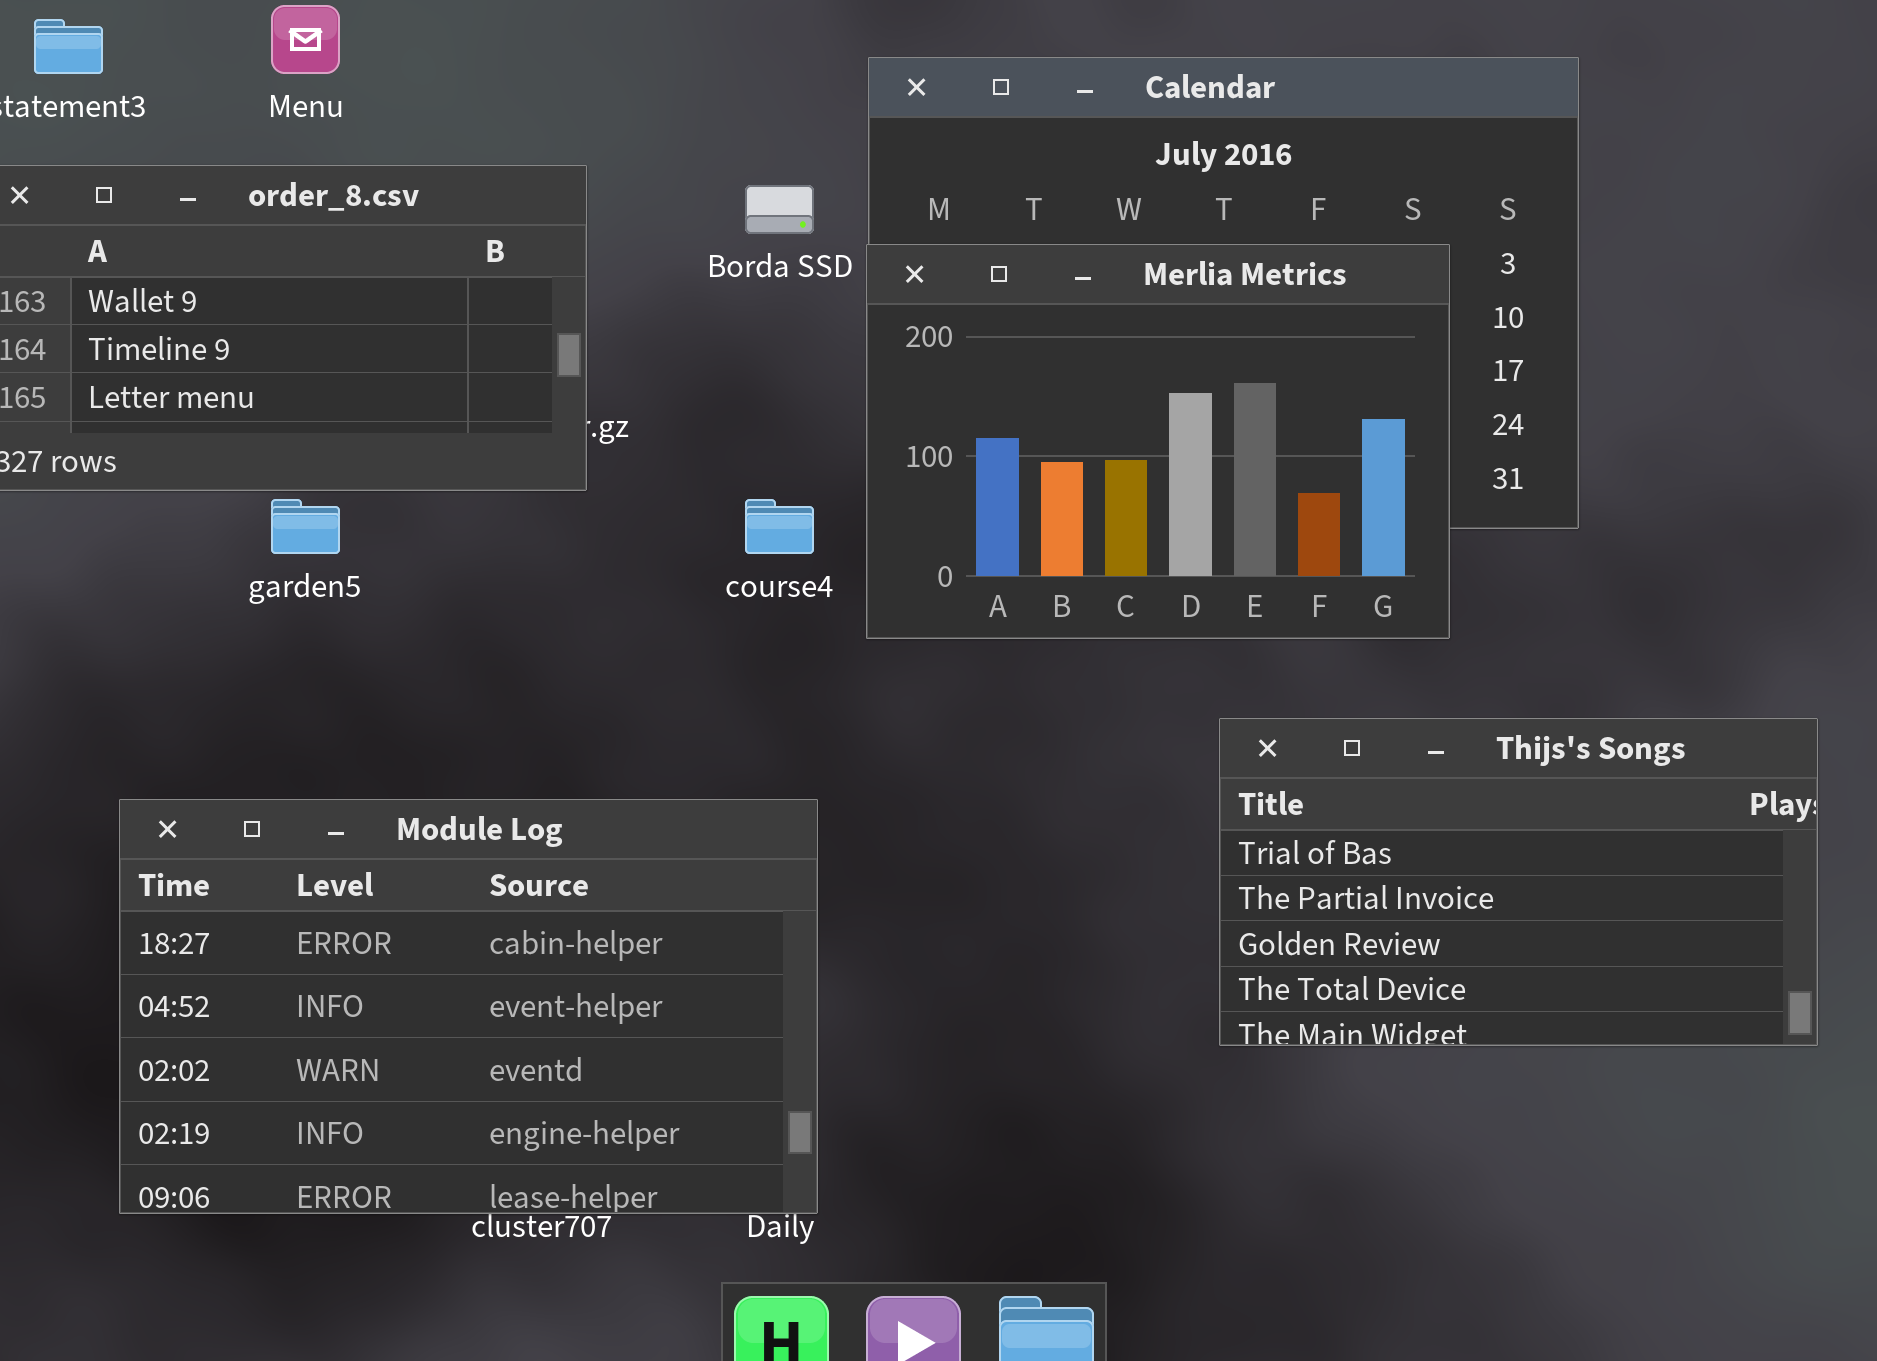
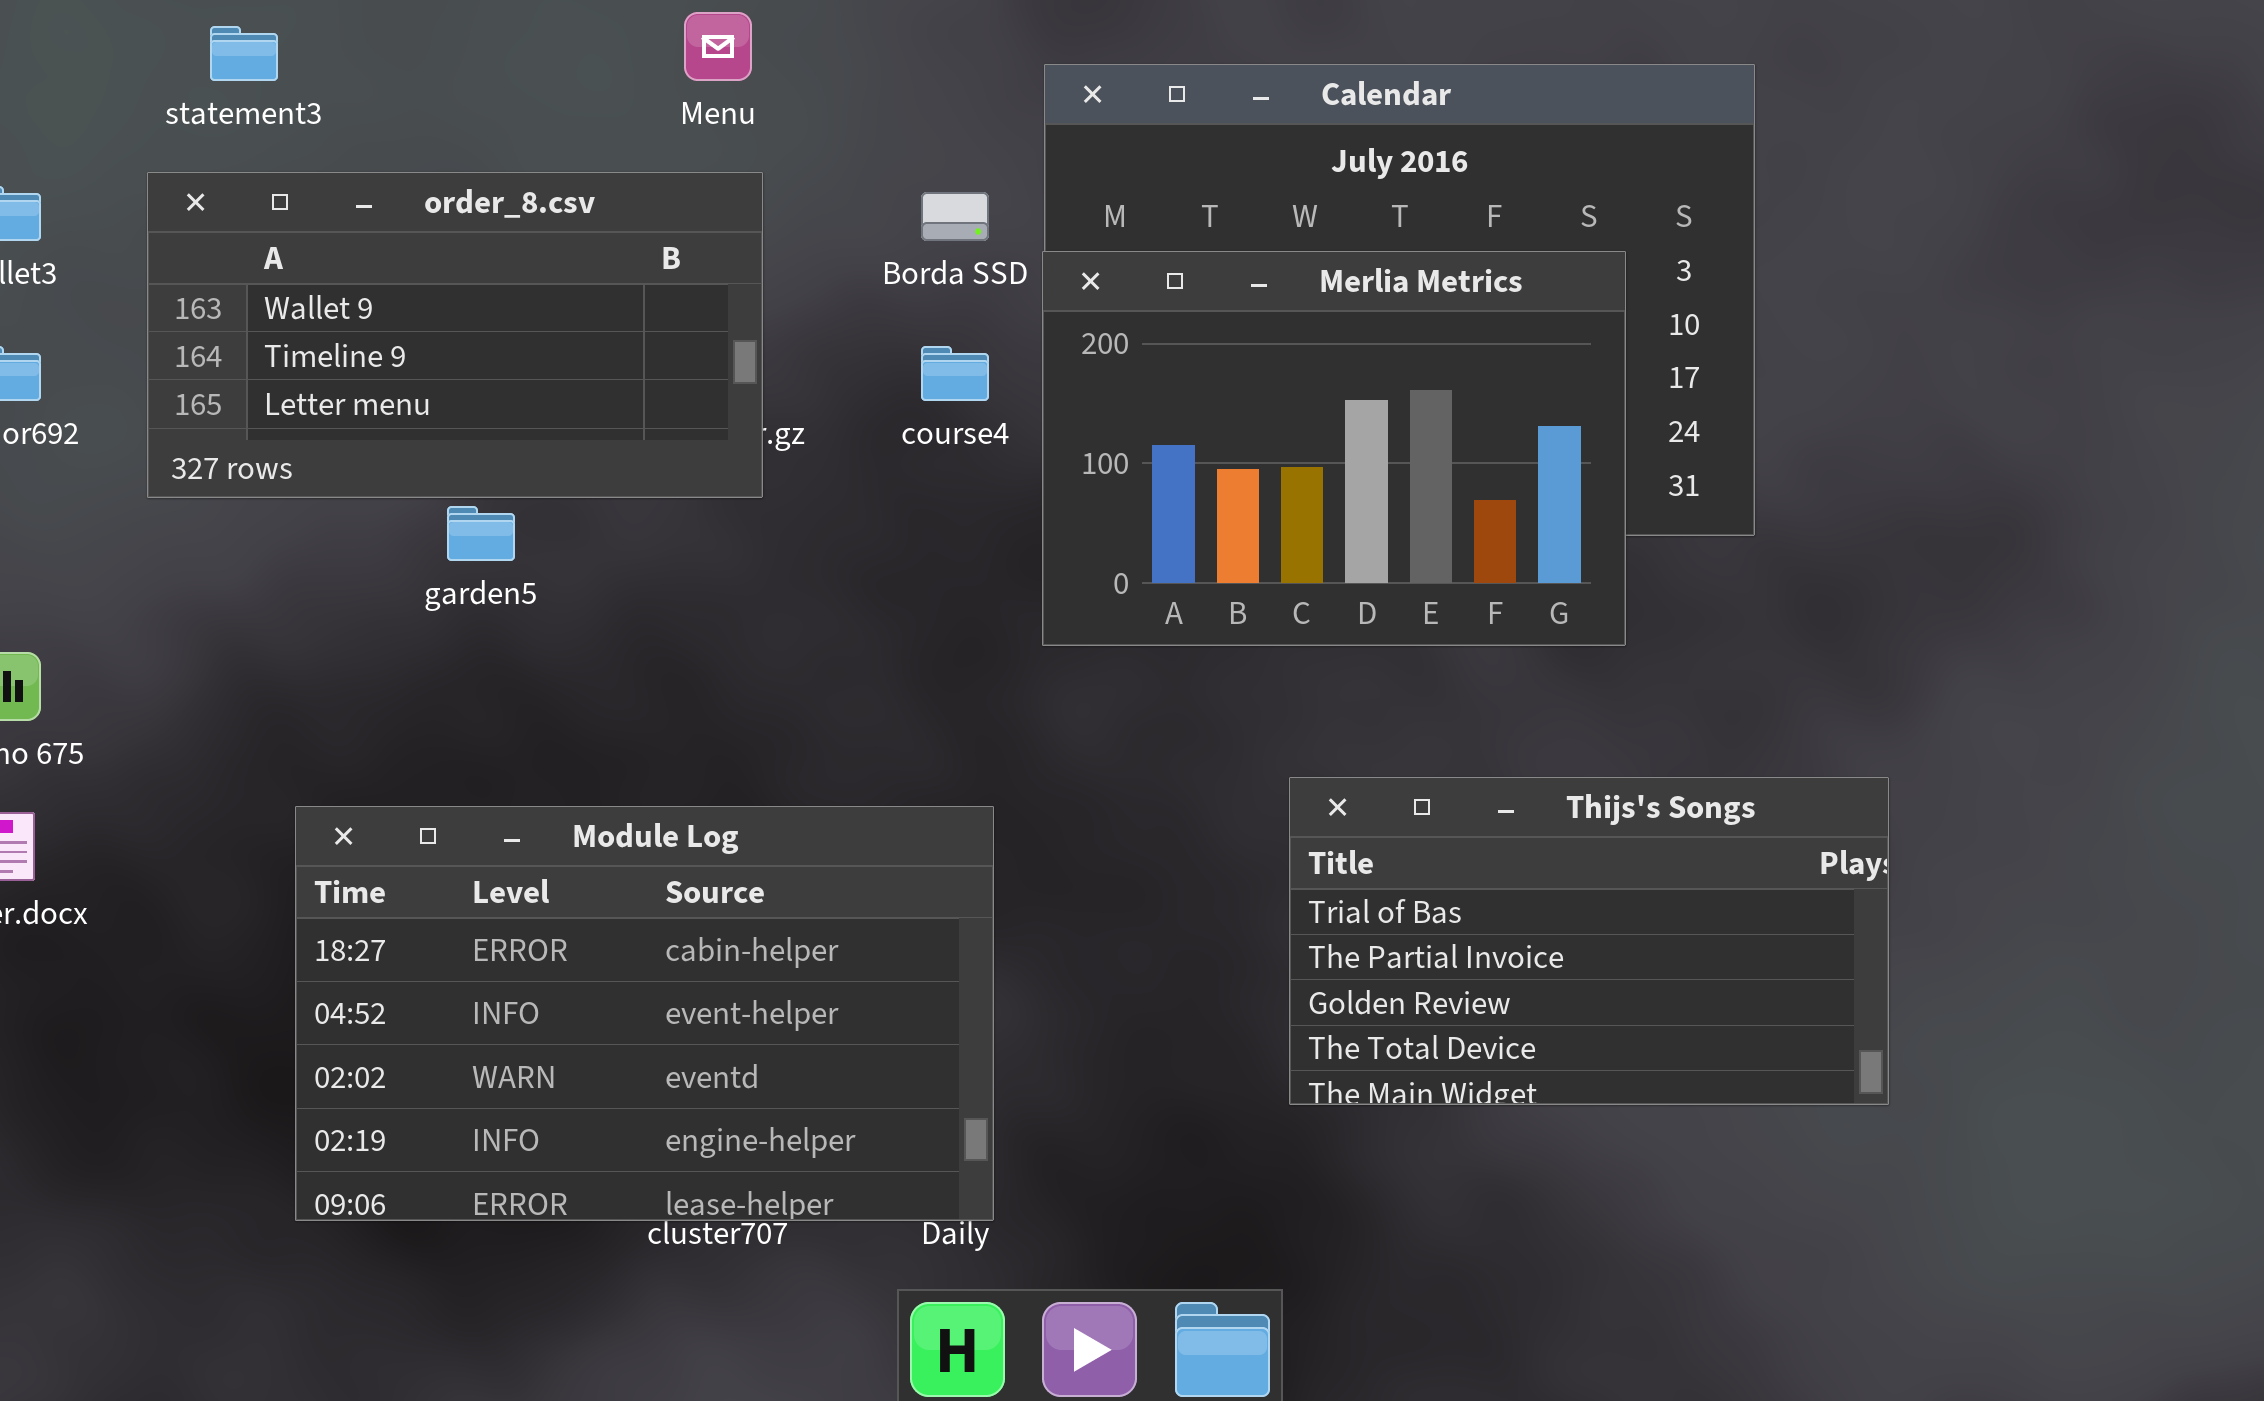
Menu: [271,5,340,74] -> [684,12,752,81], moved
course4: [745,499,814,554] -> [921,346,989,401], moved
Thijs's Songs: [1219,718,1818,1046] -> [1289,777,1889,1105], moved

